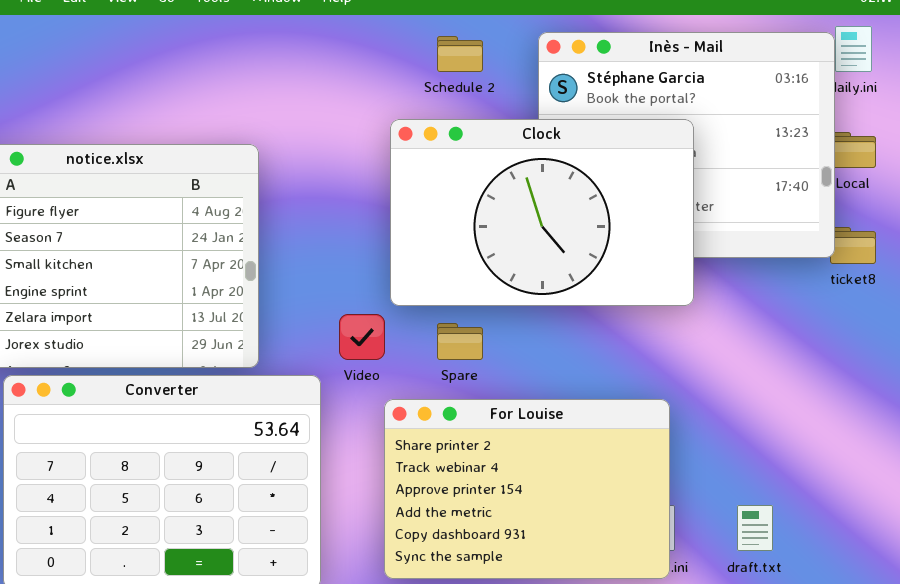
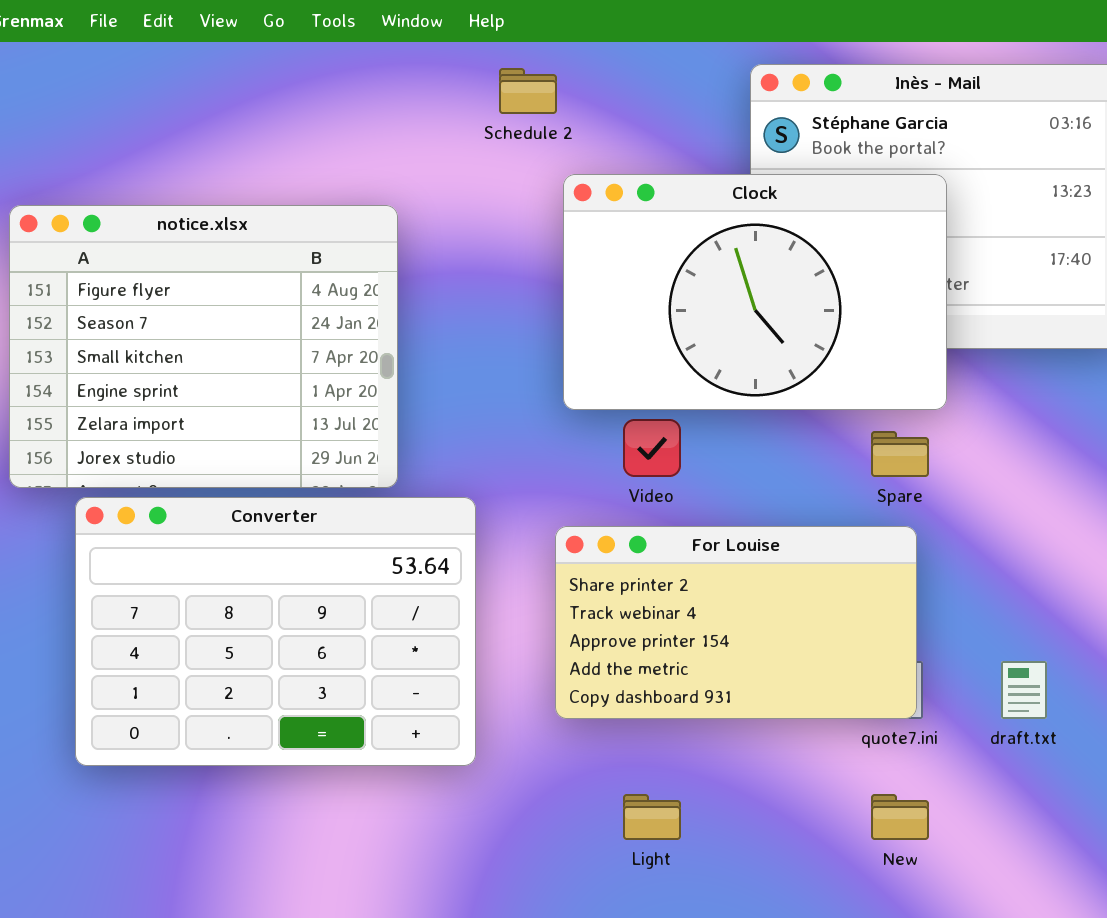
Schedule 2: [437,36,483,72] -> [499,68,557,114], moved
Video: [339,314,385,360] -> [623,419,681,477], moved
Spare: [437,323,483,360] -> [871,431,929,477], moved
For Louise: [384,399,670,579] -> [555,526,917,719], resized

